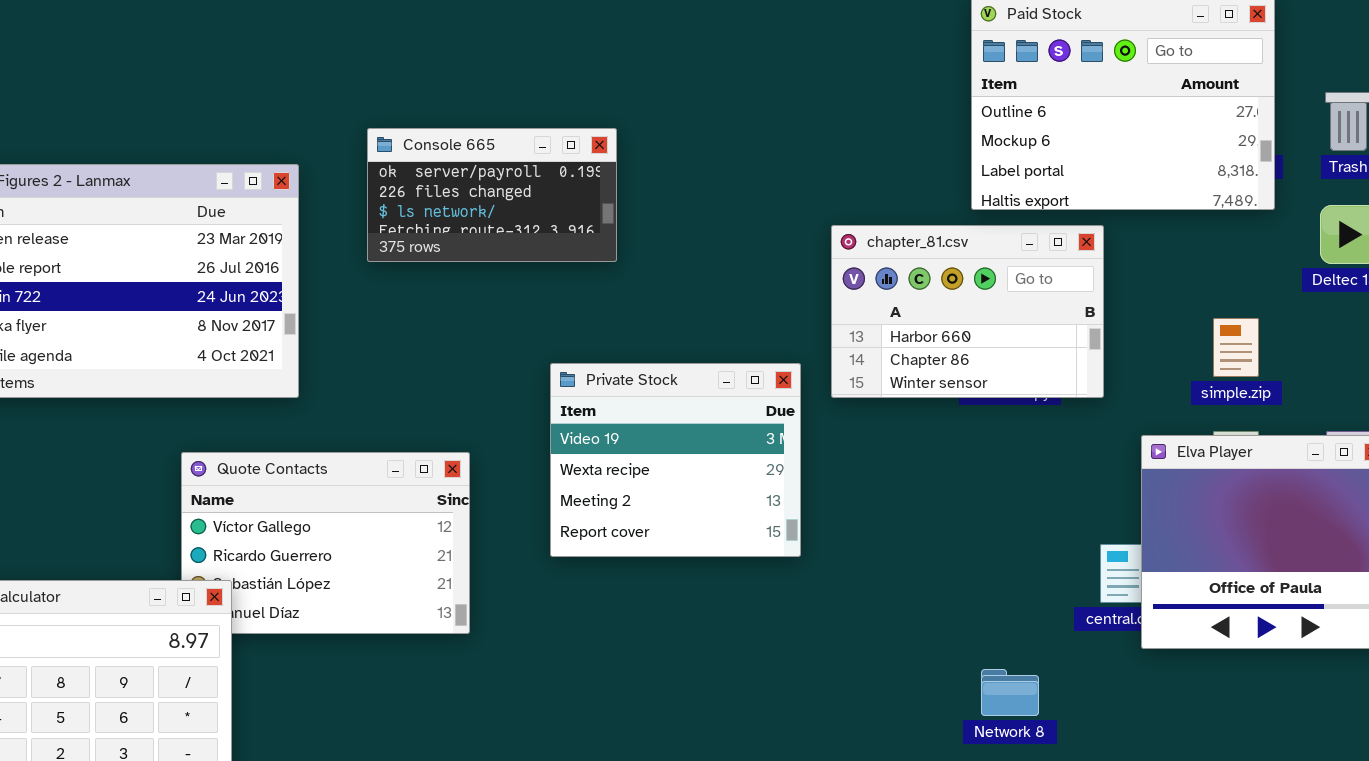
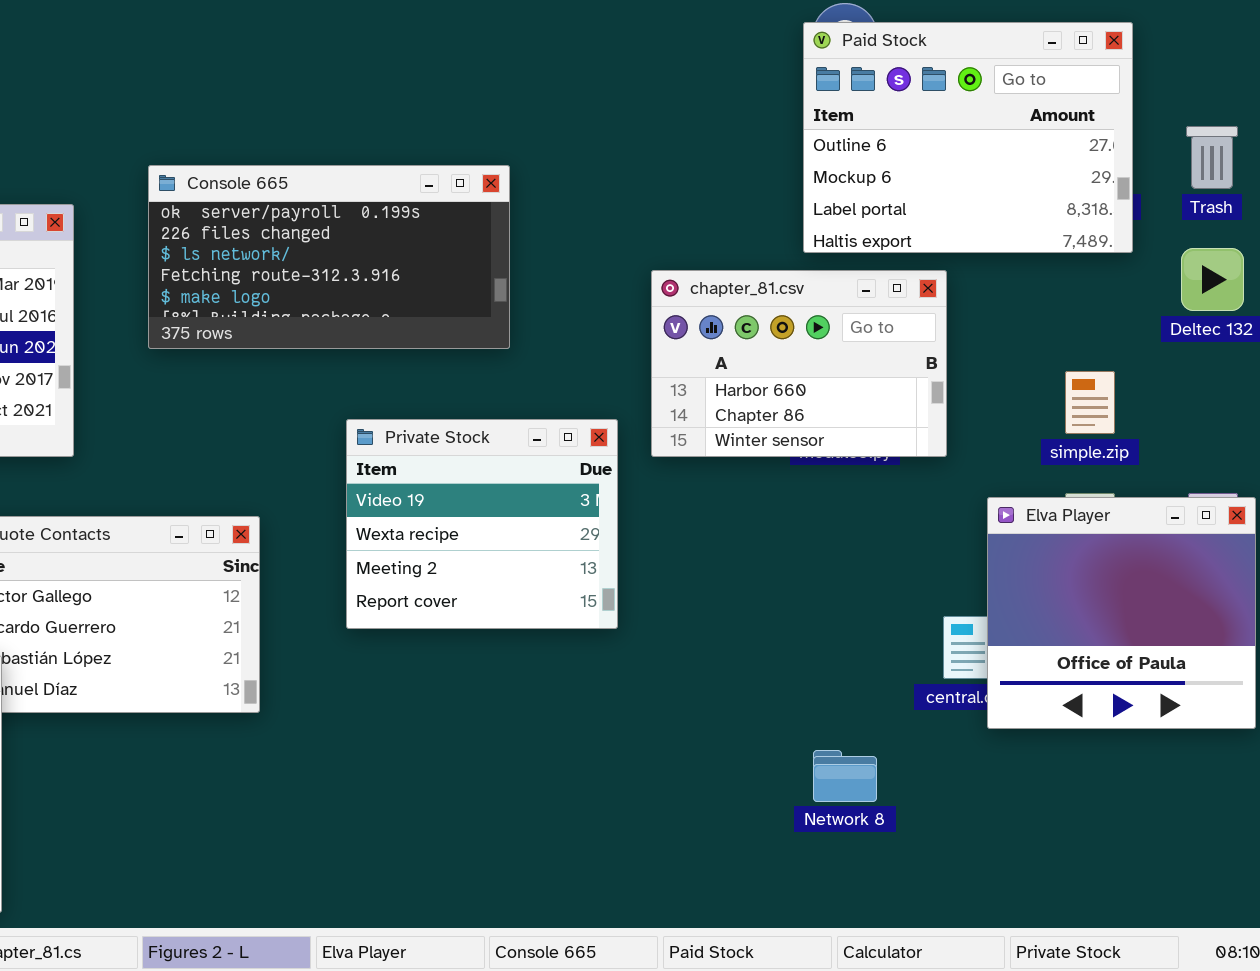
Console 665: [367,128,617,262] -> [148,165,510,349], resized

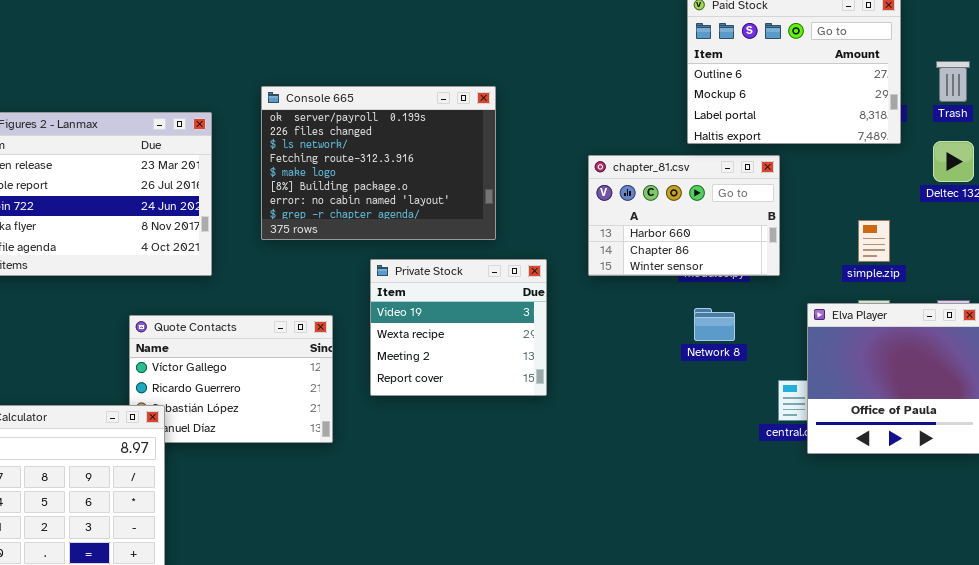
Console 665: [148,165,510,349] -> [261,86,496,240], resized
Private Stock: [346,419,618,629] -> [370,259,547,396], moved
Network 8: [813,750,877,802] -> [694,308,735,341], moved

